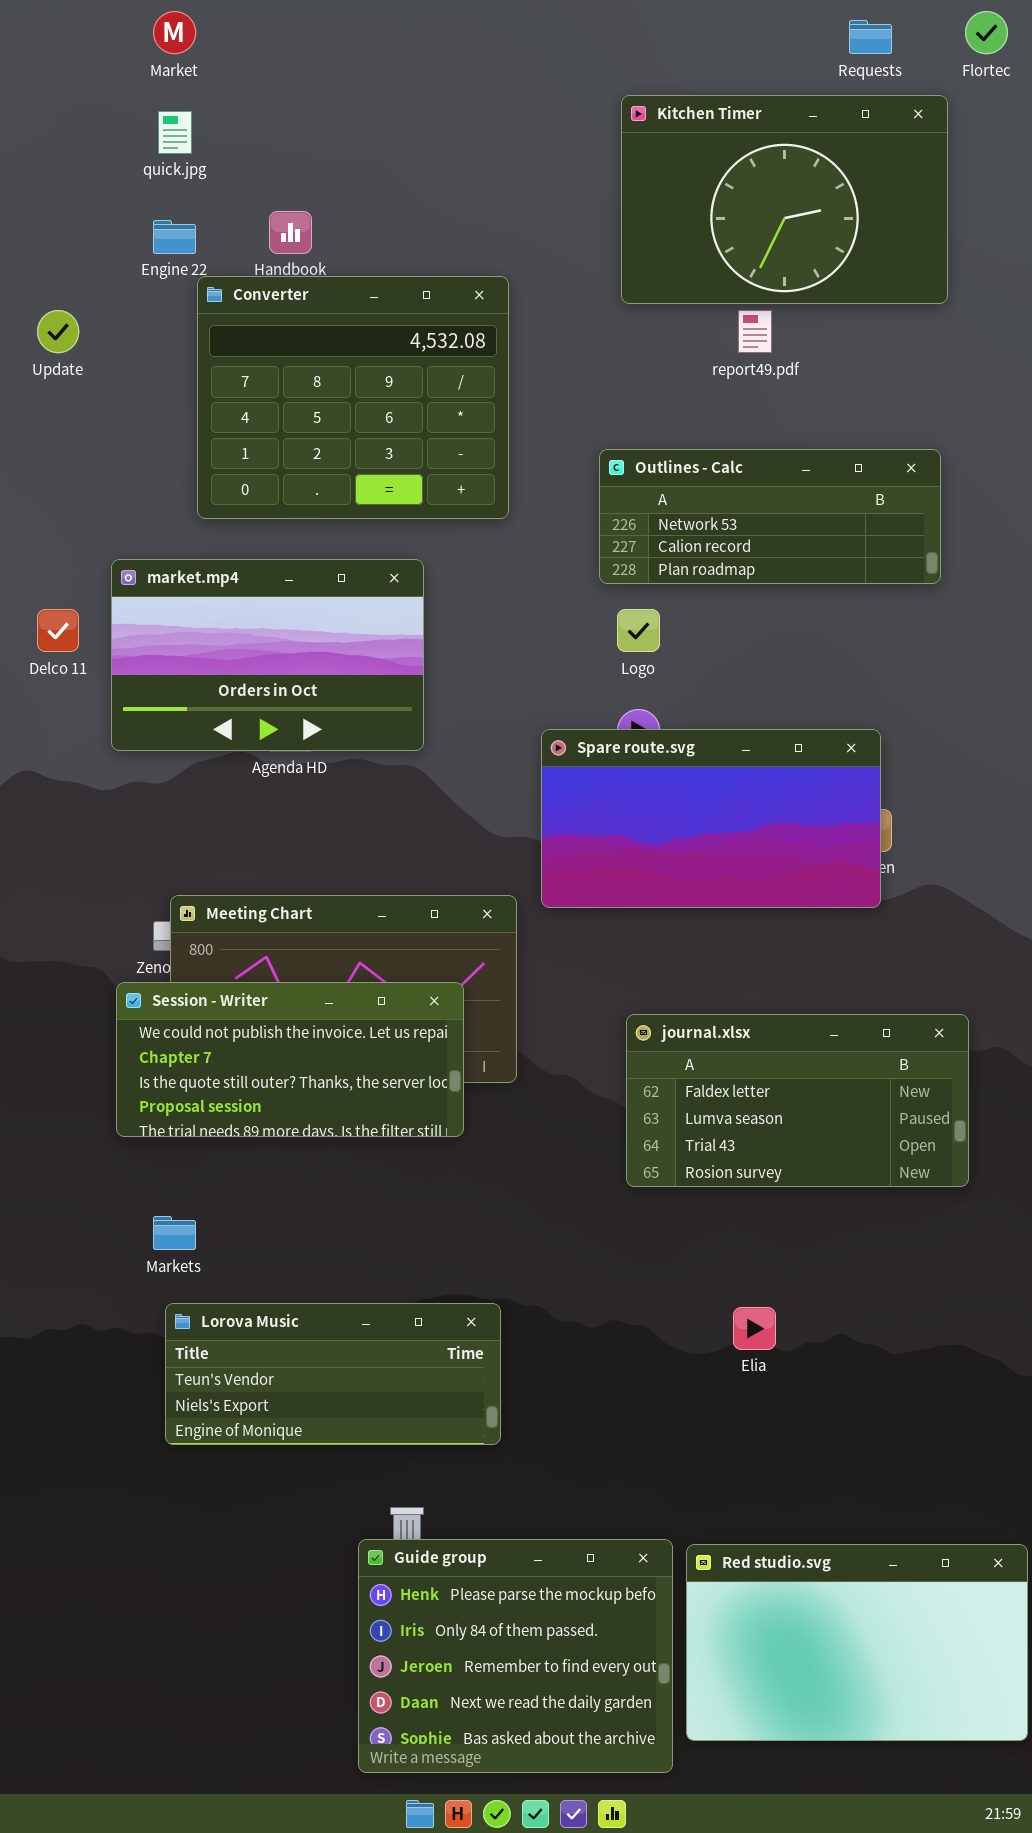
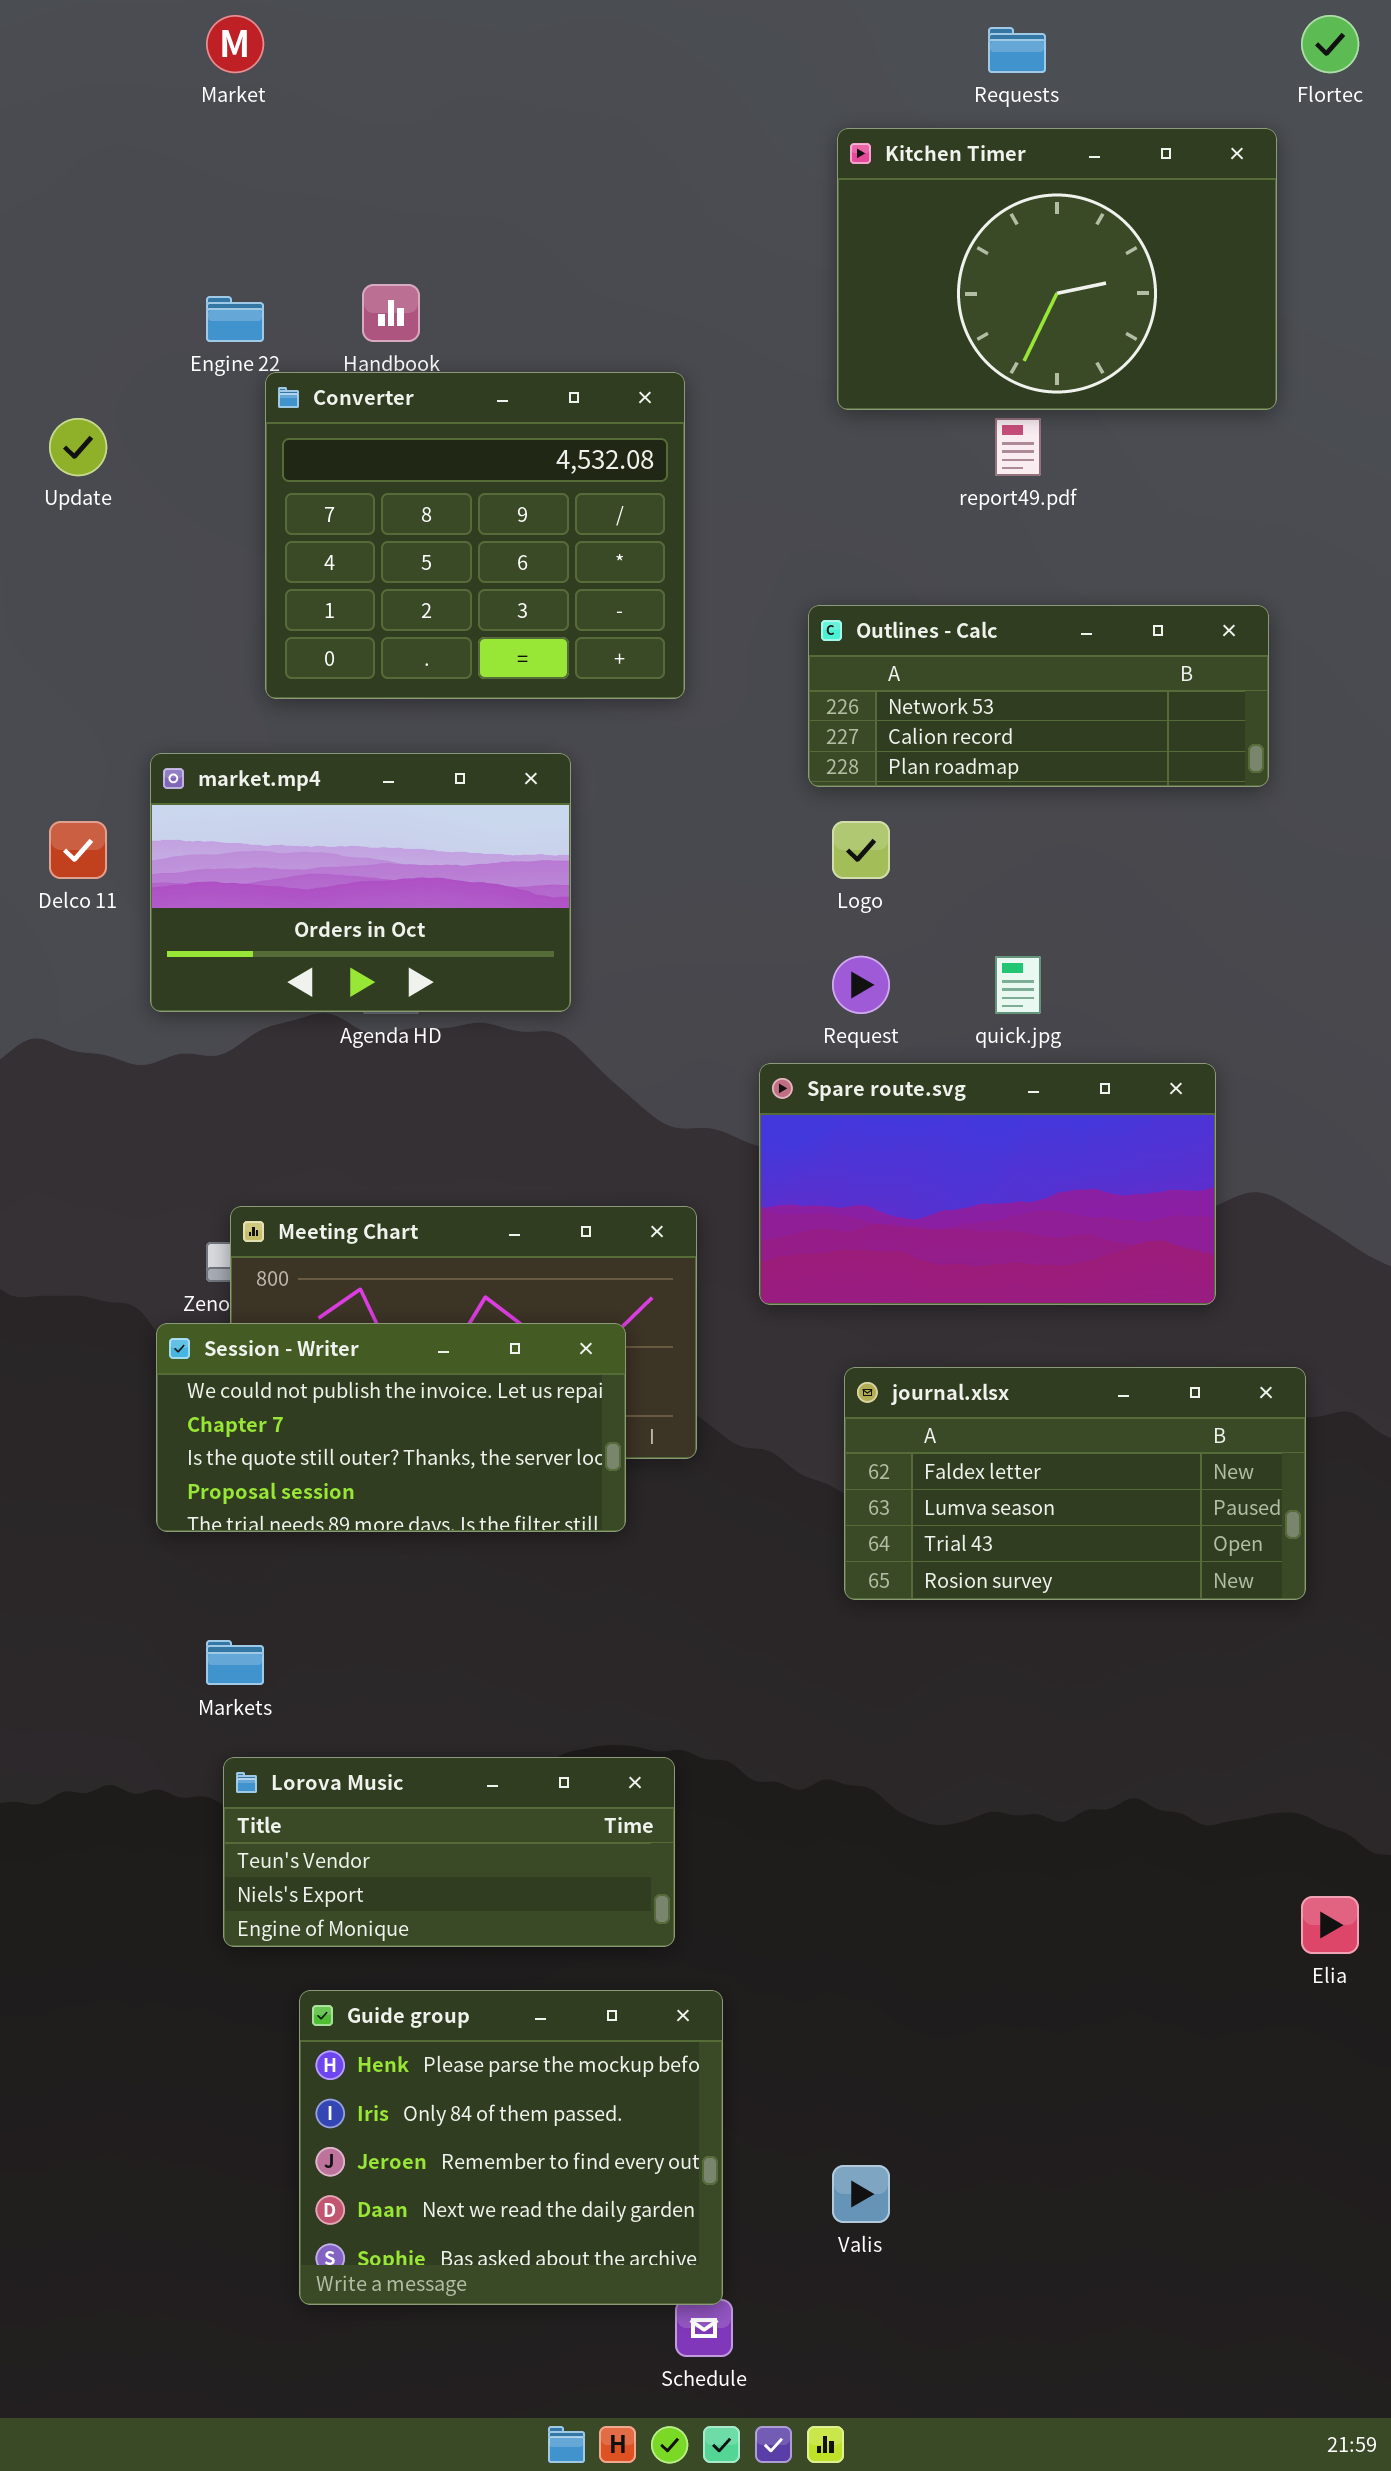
Requests: [849,20,892,54] -> [988,27,1046,73], moved
quick.jpg: [158,111,192,154] -> [995,956,1041,1014], moved
Spare route.svg: [541,729,881,908] -> [759,1063,1216,1305], moved
Elia: [733,1307,776,1350] -> [1301,1896,1359,1954], moved
Guide group: [358,1539,673,1773] -> [299,1990,723,2305], moved
Red studio.svg: [686,1544,1028,1741] -> none, closed

